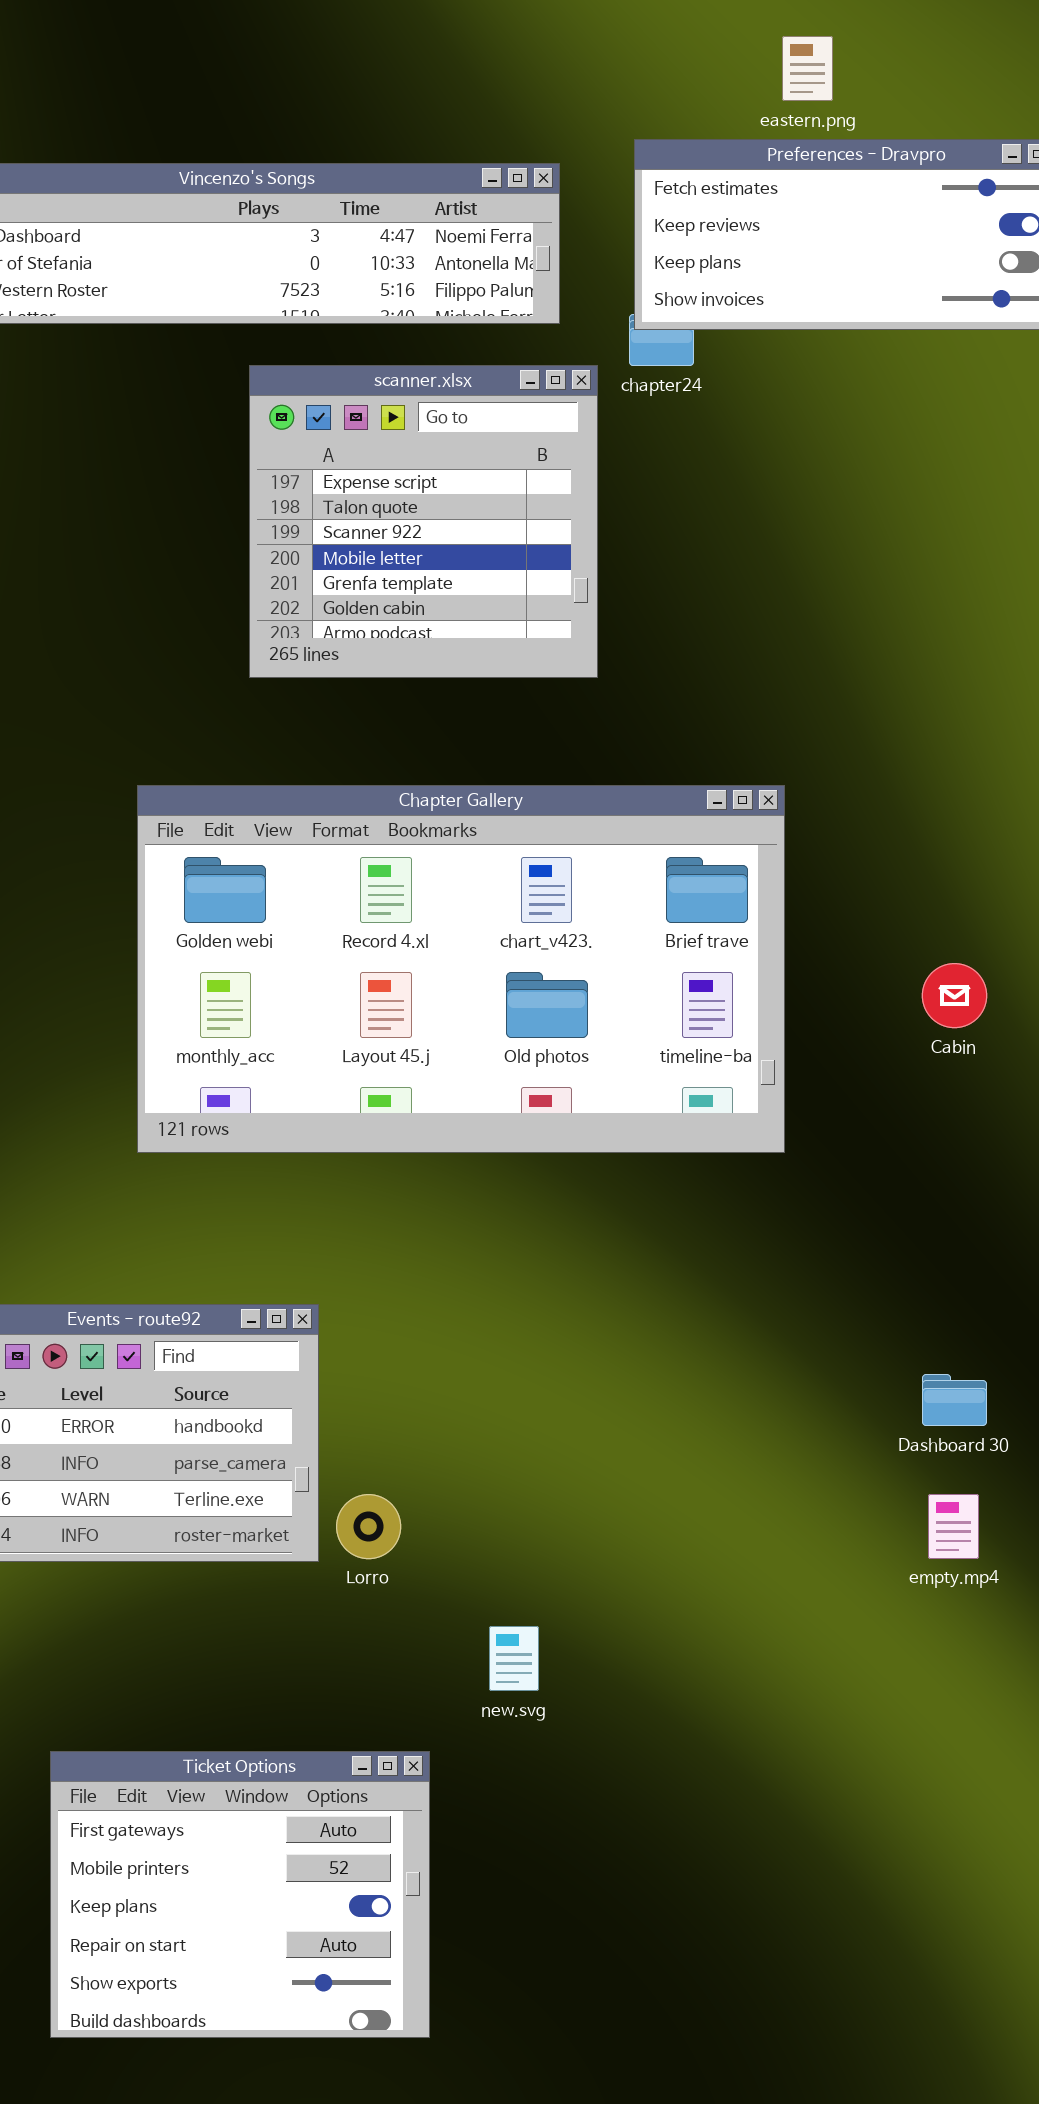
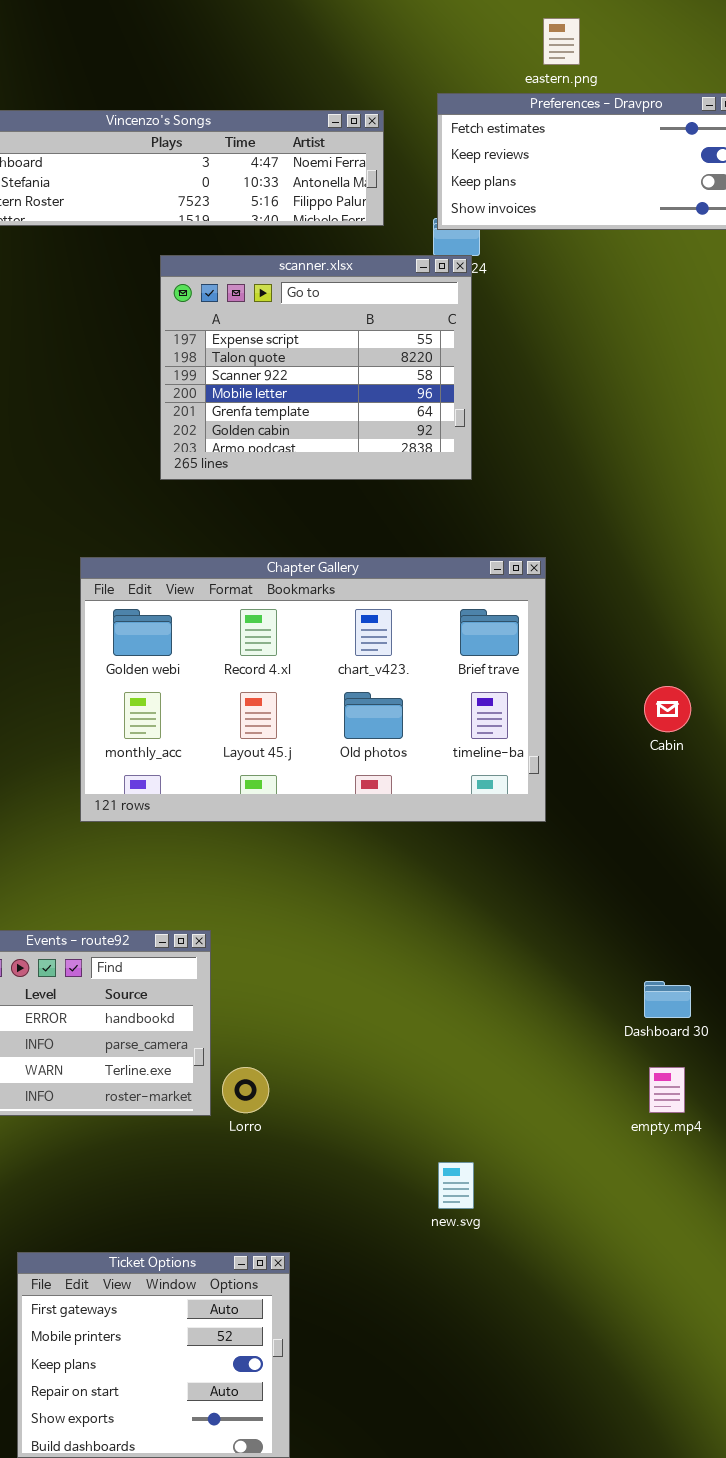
scanner.xlsx: [249,365,598,678] -> [160,255,472,480], resized
new.svg: [489,1626,539,1691] -> [438,1162,474,1209], moved

